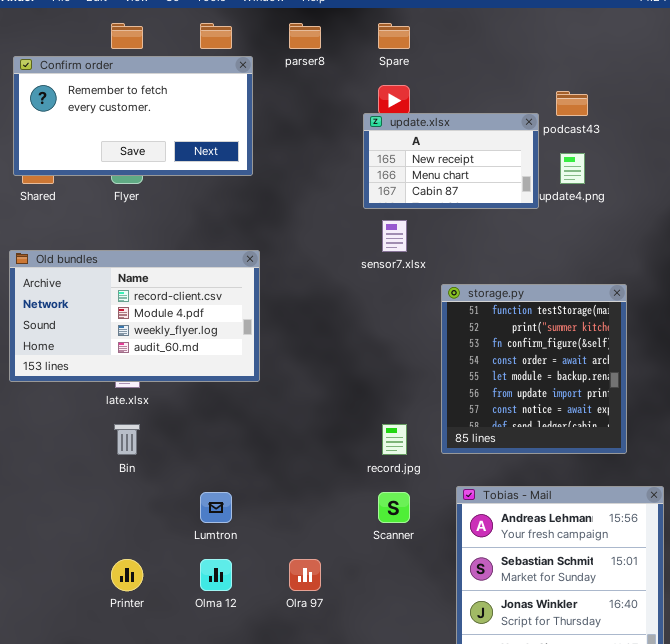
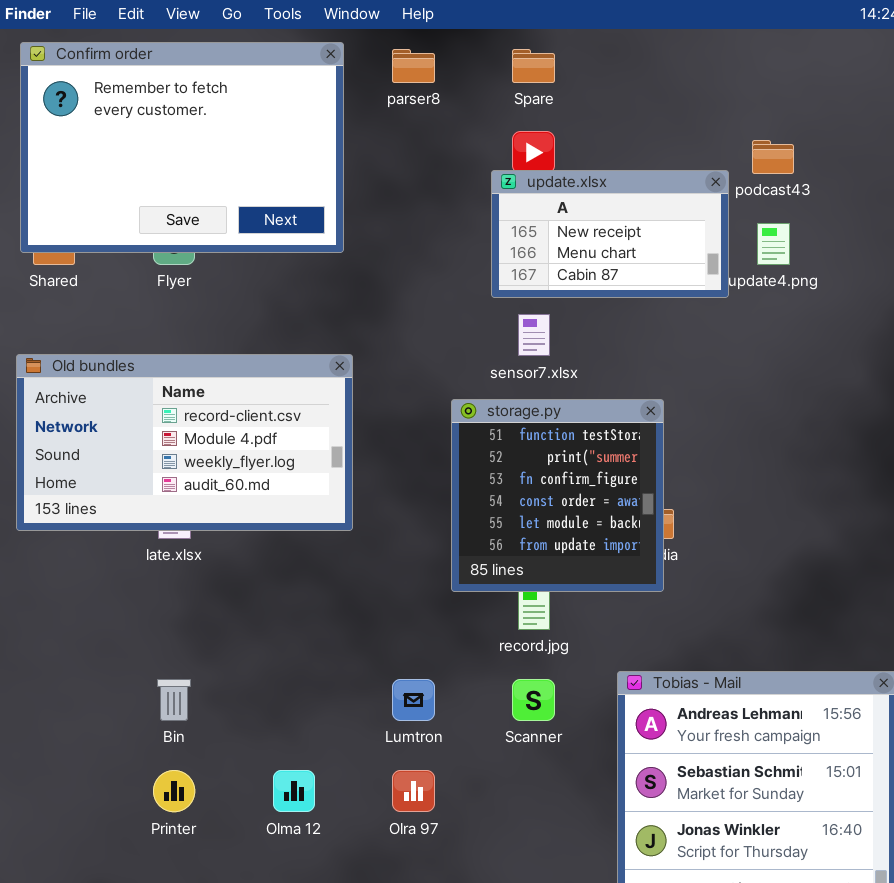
Confirm order: [13,56,253,176] -> [20,42,344,253], resized
storage.py: [441,284,627,454] -> [451,399,664,592], moved, resized
Bin: [114,424,140,455] -> [157,679,191,721], moved
Lumtron: [200,492,232,523] -> [392,679,435,721], moved

